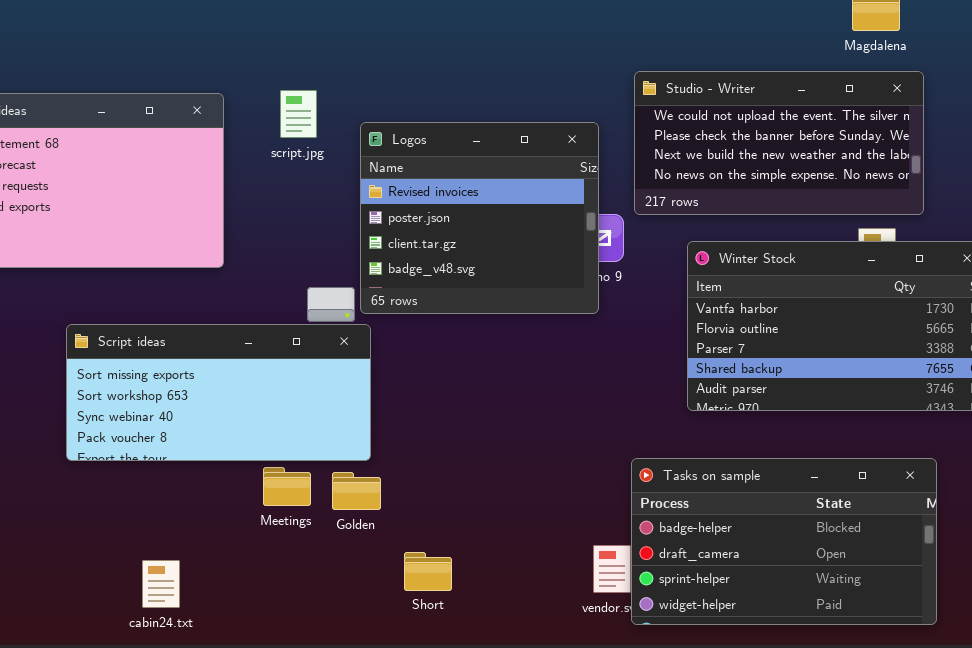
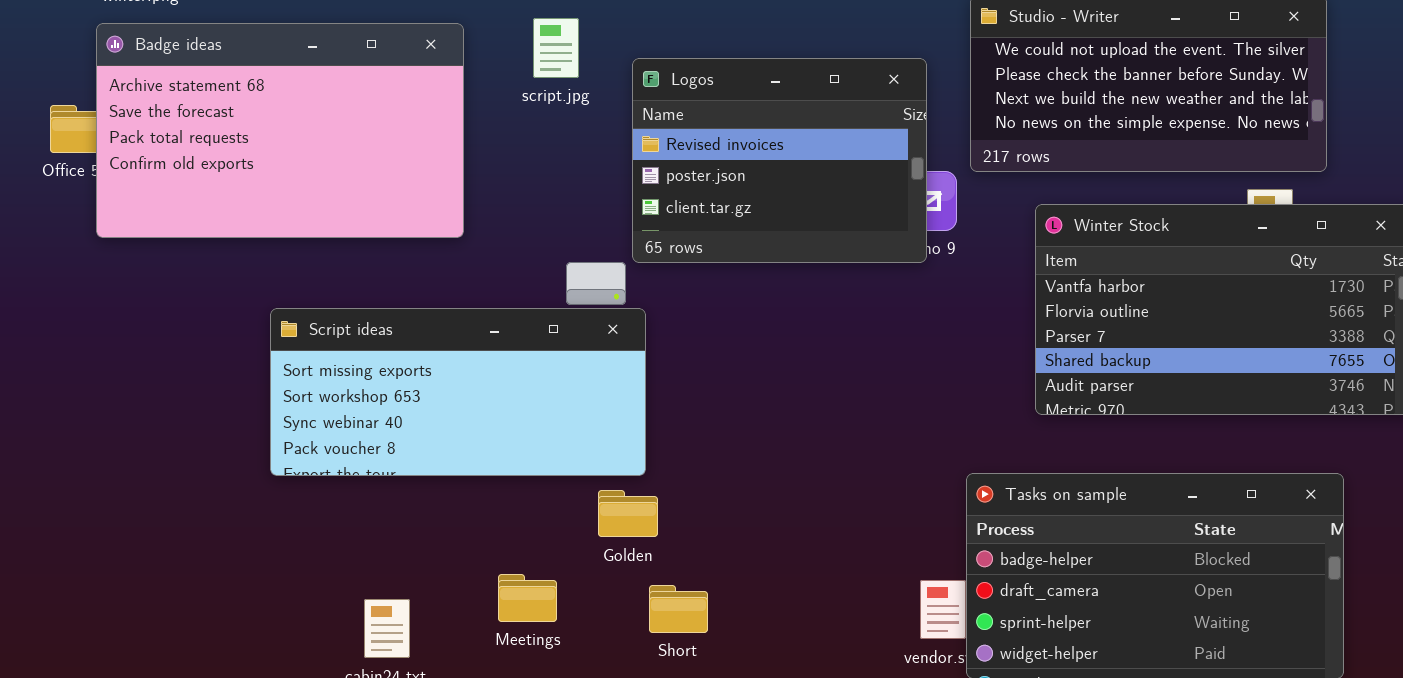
Logos: [360,122,599,314] -> [632,58,927,263], resized
Meetings: [263,467,311,506] -> [498,574,557,622], moved
Short: [404,552,452,591] -> [649,585,708,633], moved

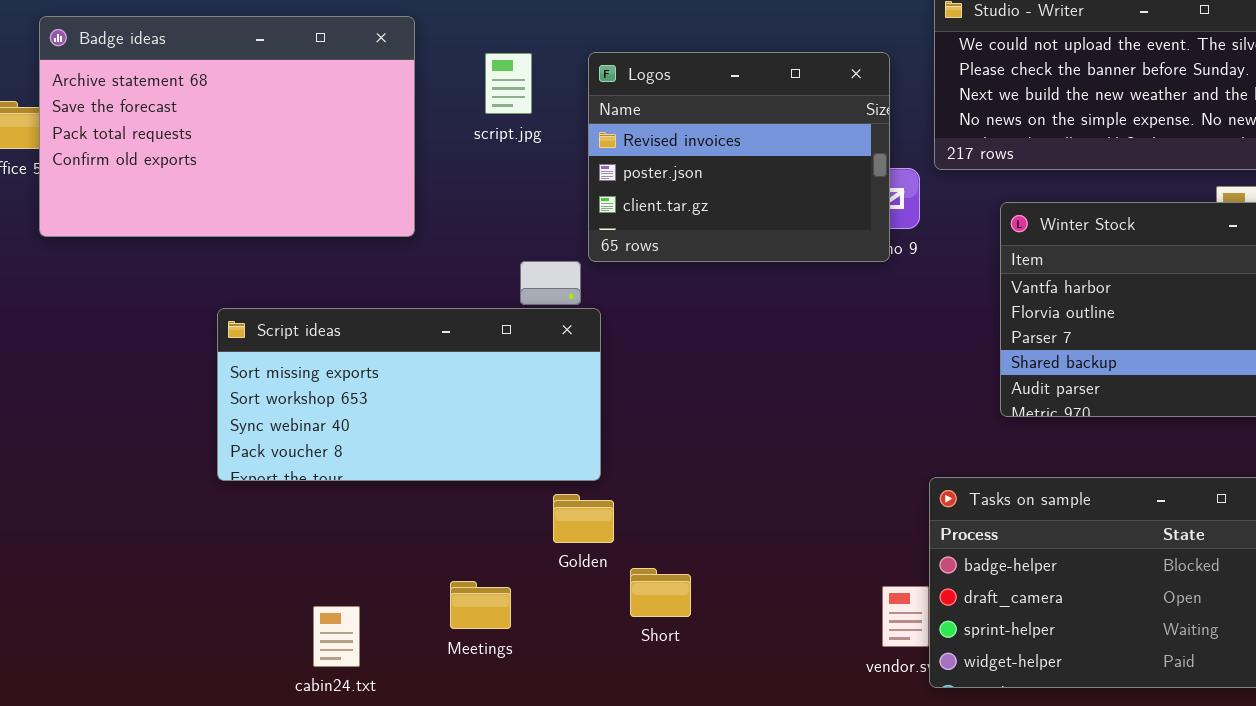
script.jpg: [533,18,579,78] -> [485,53,532,114], moved
Short: [649,585,708,633] -> [630,568,691,617], moved

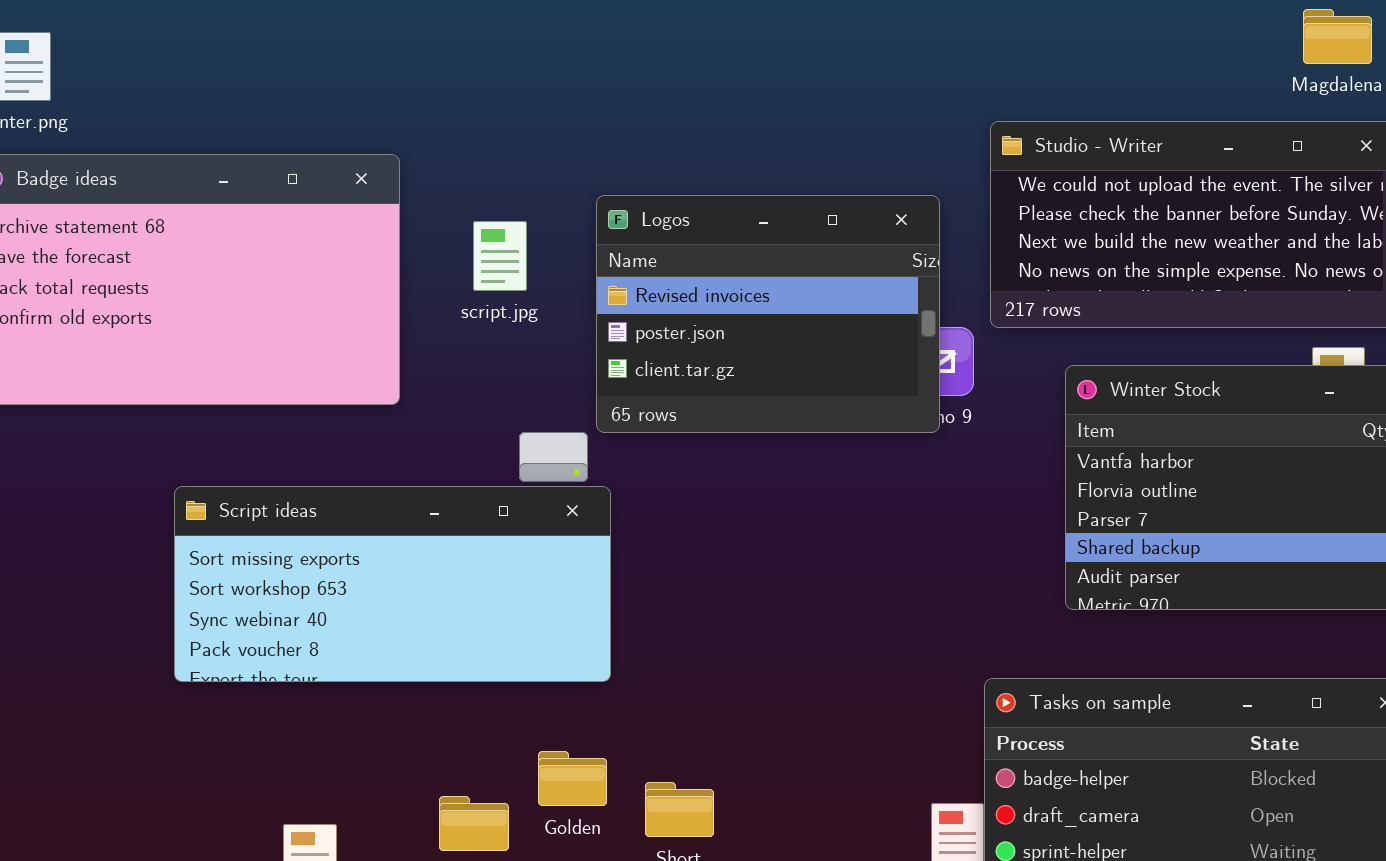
script.jpg: [485,53,532,114] -> [473,221,527,291], moved
Golden: [553,494,614,543] -> [538,751,607,806], moved

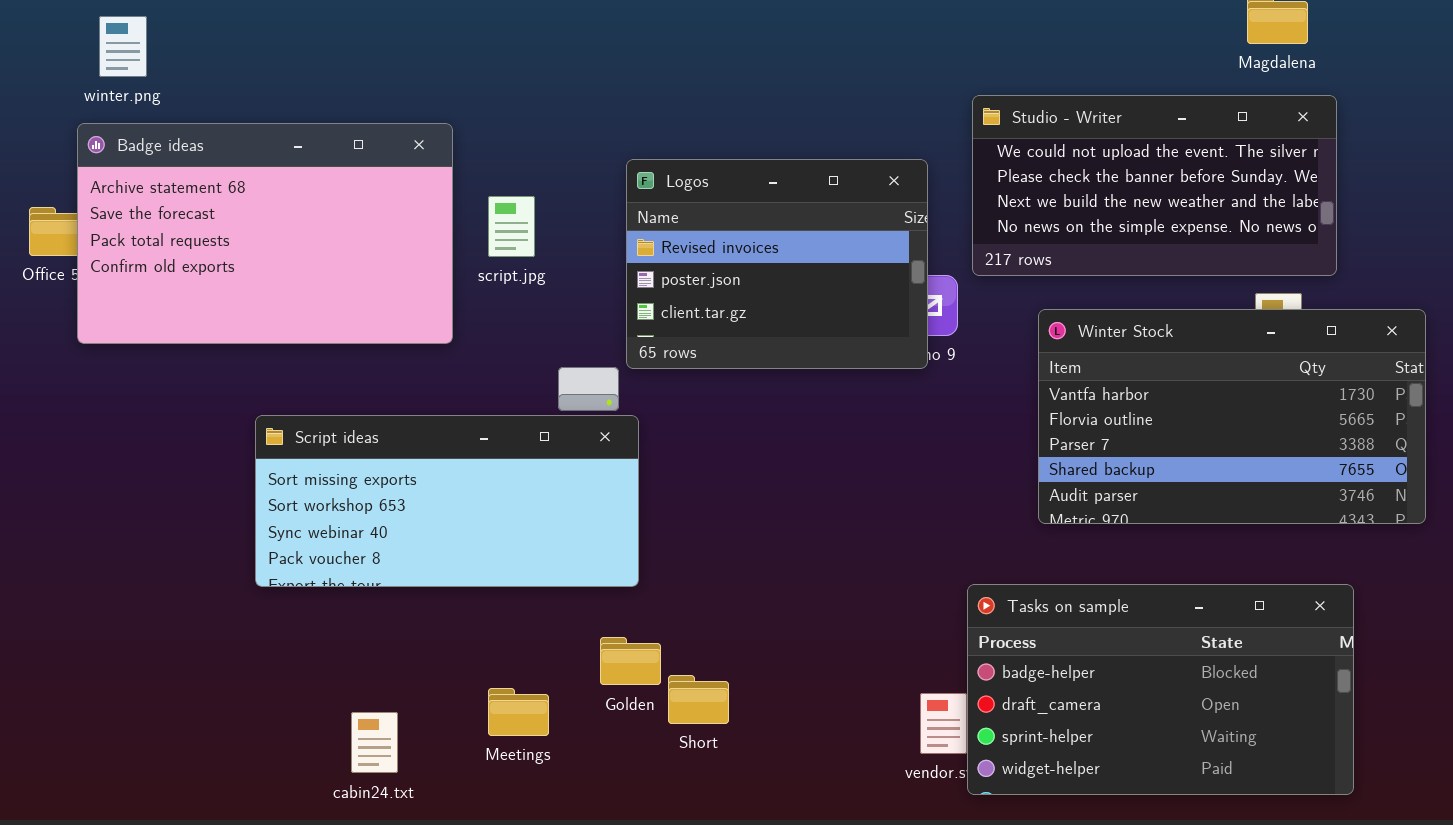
script.jpg: [473,221,527,291] -> [488,196,535,257], moved
Golden: [538,751,607,806] -> [600,637,661,685], moved

